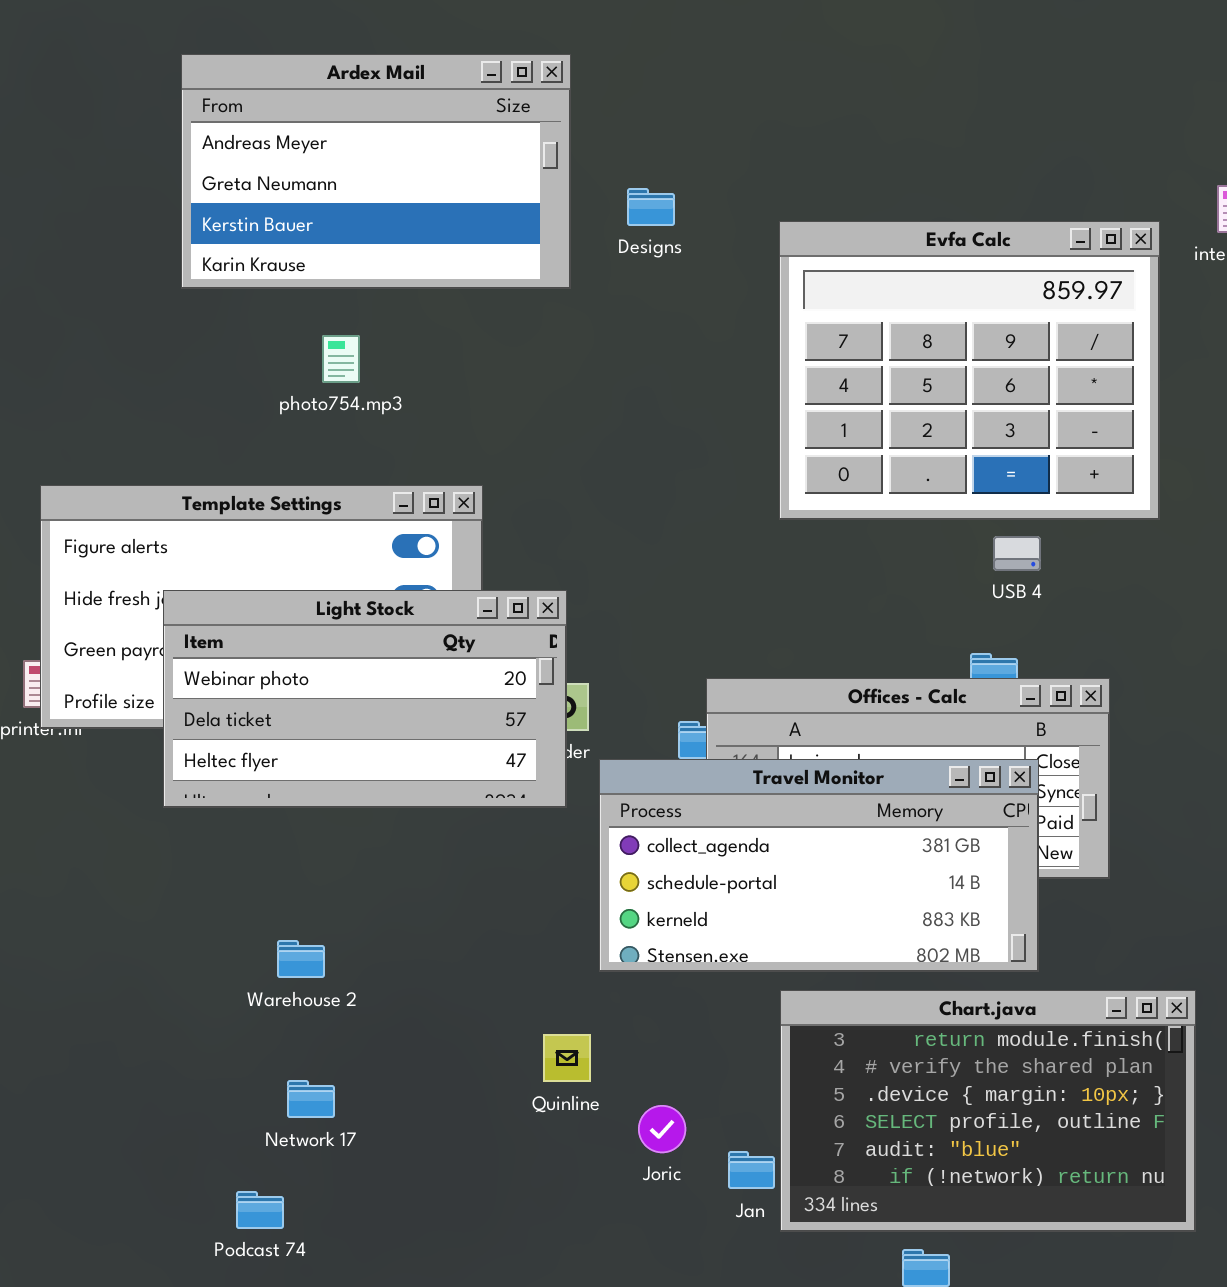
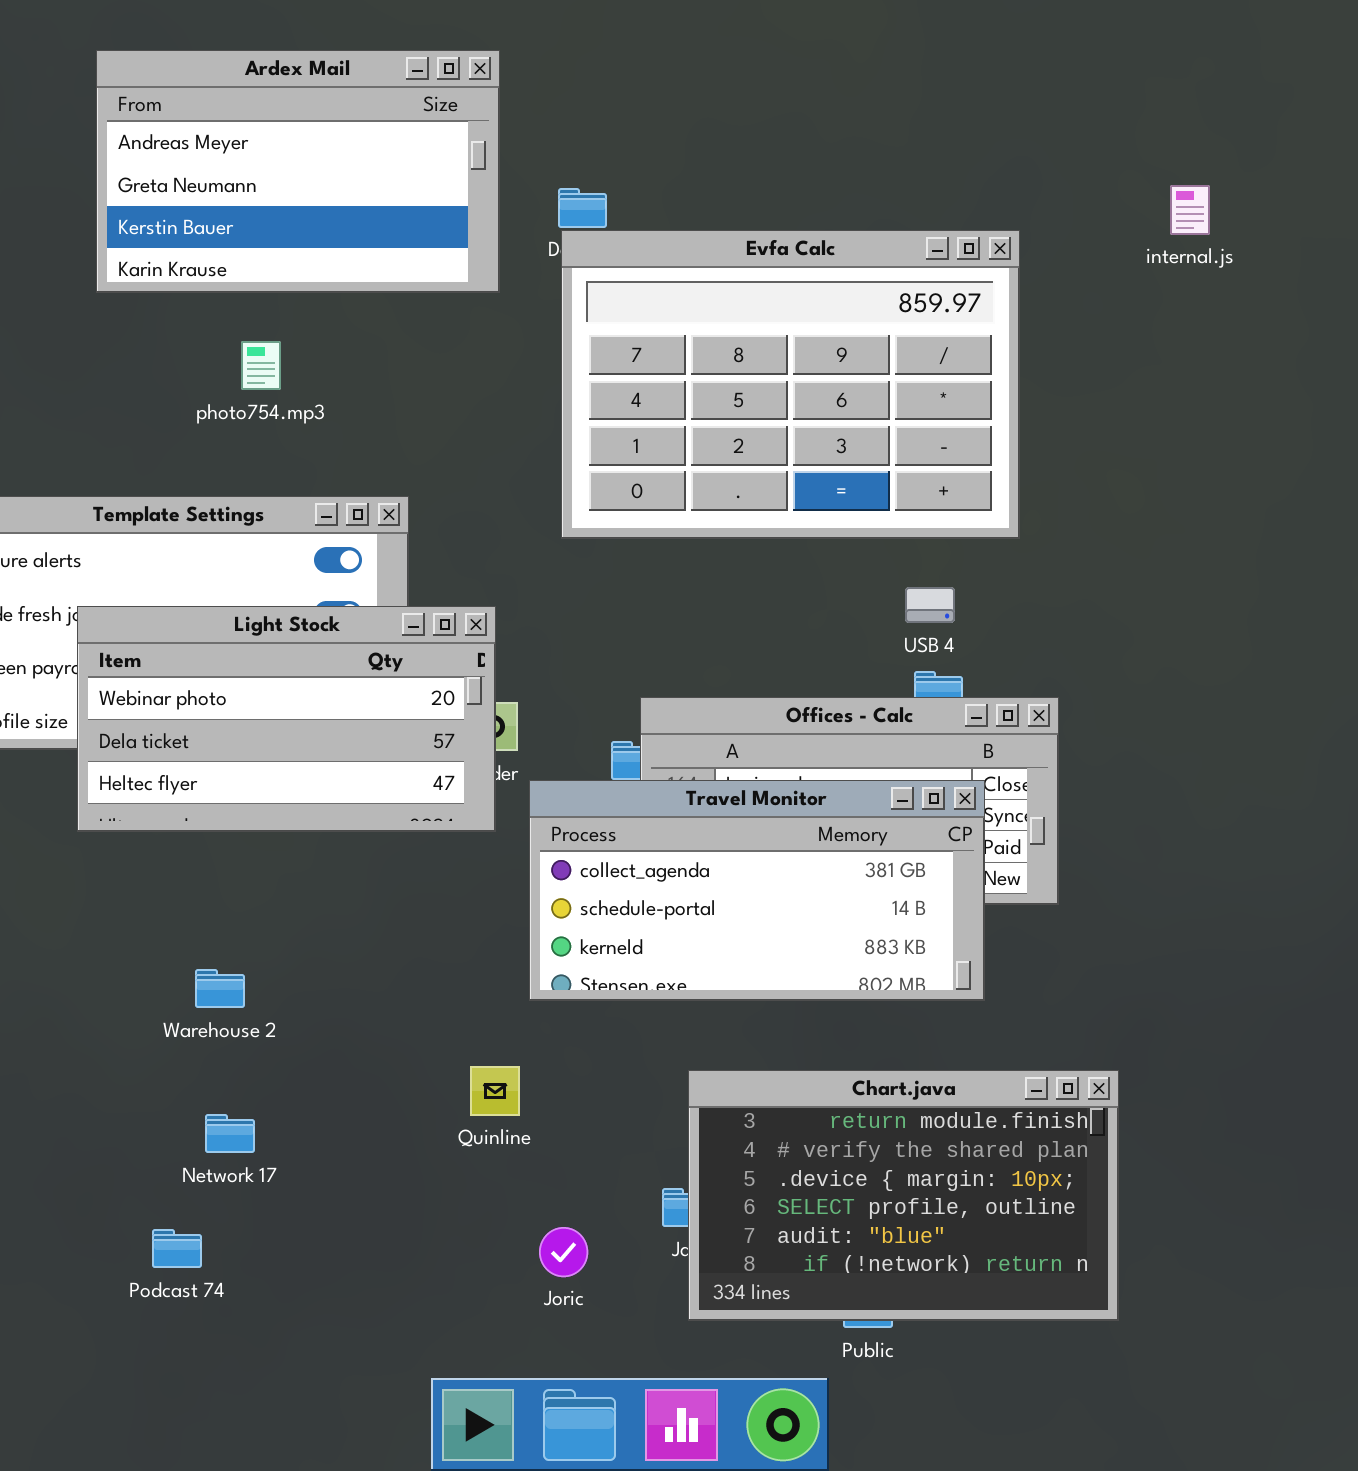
Evfa Calc: [779,221,1160,520] -> [561,230,1020,539], moved, resized
USB 4: [993,536,1041,571] -> [905,587,955,623], moved
Chart.java: [780,990,1196,1232] -> [688,1070,1119,1321], moved
Joric: [638,1105,686,1153] -> [539,1227,588,1277], moved

